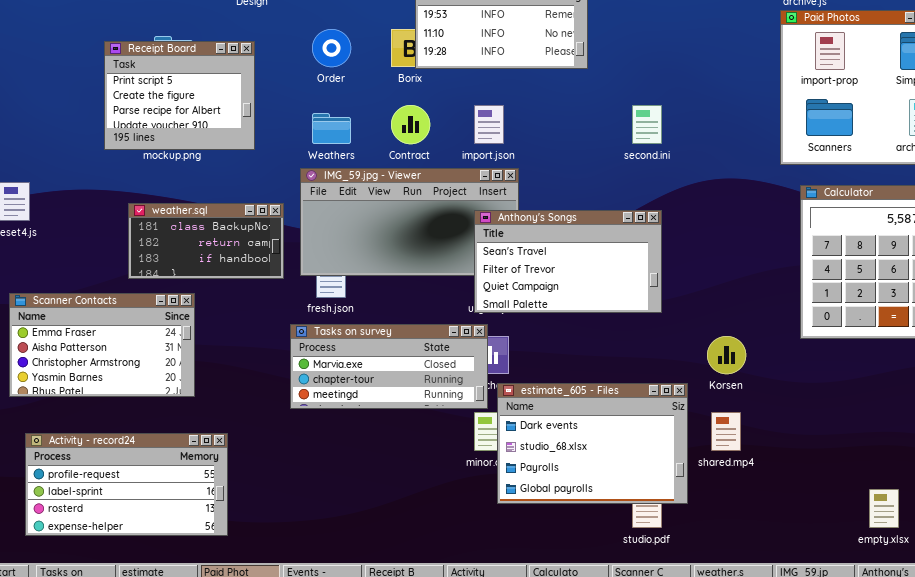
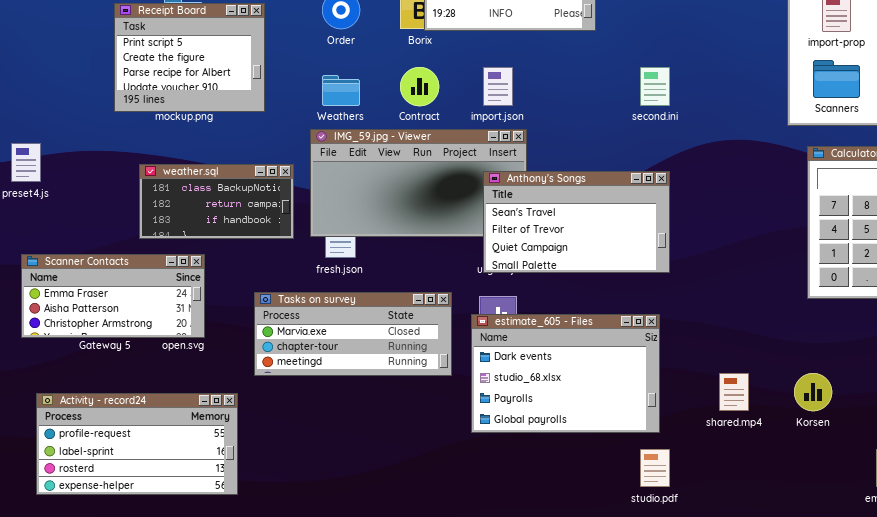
Scanner Contacts: [9,293,195,397] -> [21,254,205,338], resized
Tasks on survey: [290,324,488,409] -> [254,292,452,376], moved
Korsen: [707,336,746,374] -> [794,373,832,411], moved
estimate_605 - Files: [497,383,688,504] -> [471,314,660,433], moved

